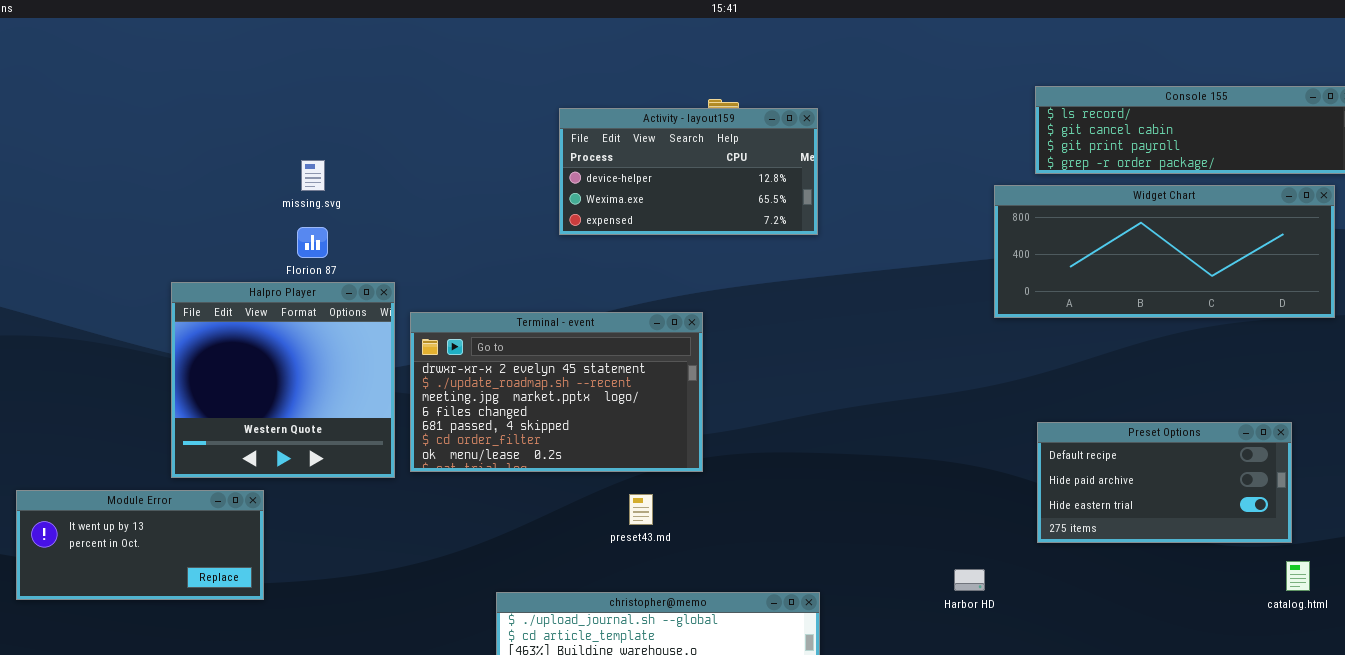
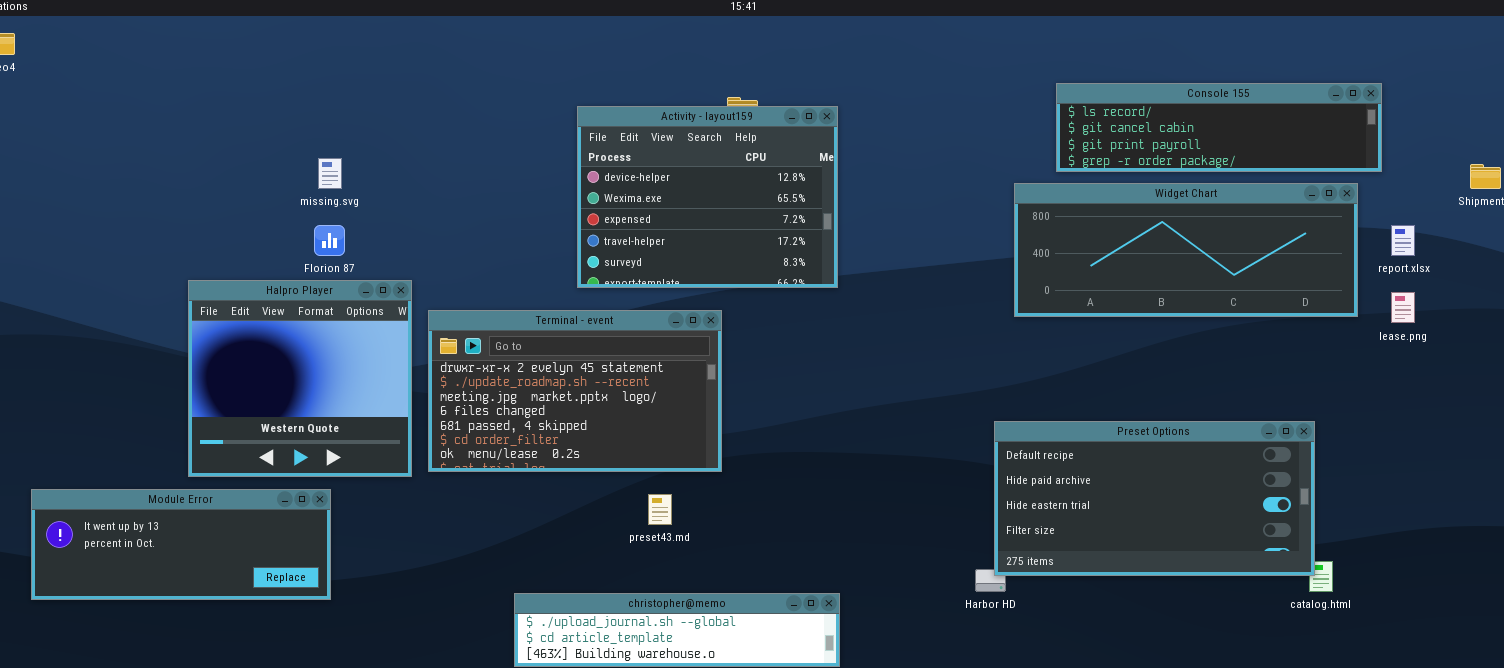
Activity - layout159: [559,108,818,235] -> [577,106,838,288], resized
Preset Options: [1037,422,1292,543] -> [994,421,1315,576], resized
Module Error: [16,490,264,600] -> [31,489,331,600], resized

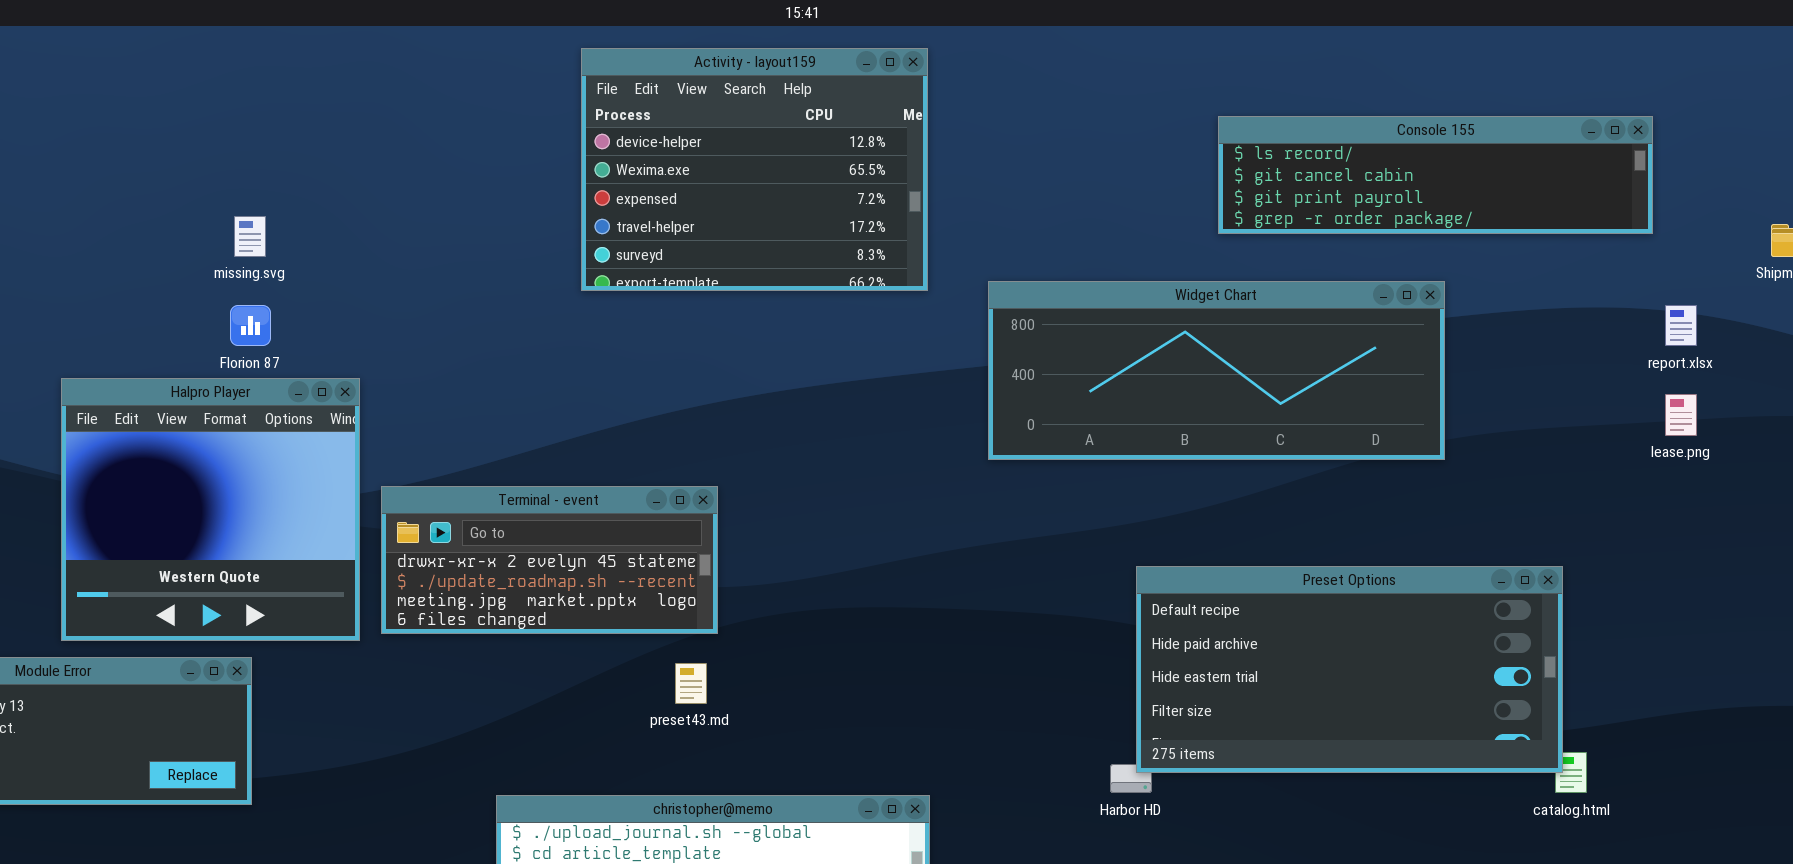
Activity - layout159: [577,106,838,288] -> [581,48,928,291], moved
Widget Chart: [1014,183,1358,317] -> [988,281,1445,460], moved
Terminal - event: [428,310,722,472] -> [381,486,718,634], resized

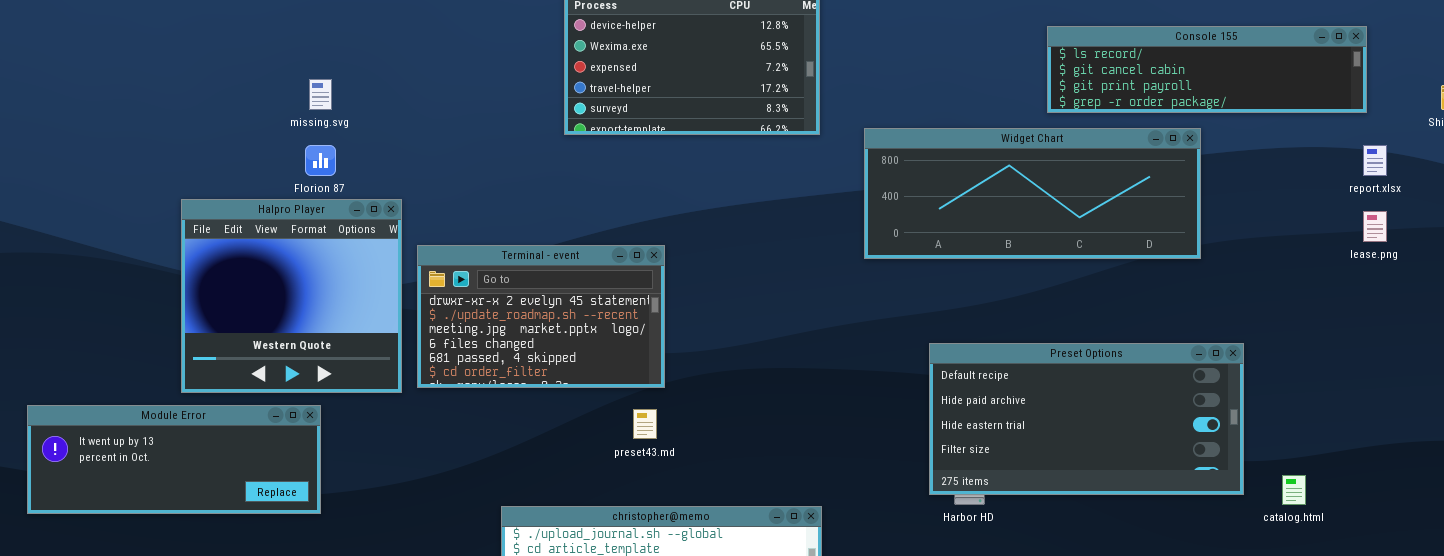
Console 155: [1218,116,1653,234] -> [1047,26,1367,113], moved
Terminal - event: [381,486,718,634] -> [417,245,665,388], resized
Preset Options: [1136,566,1563,773] -> [929,343,1244,495], moved

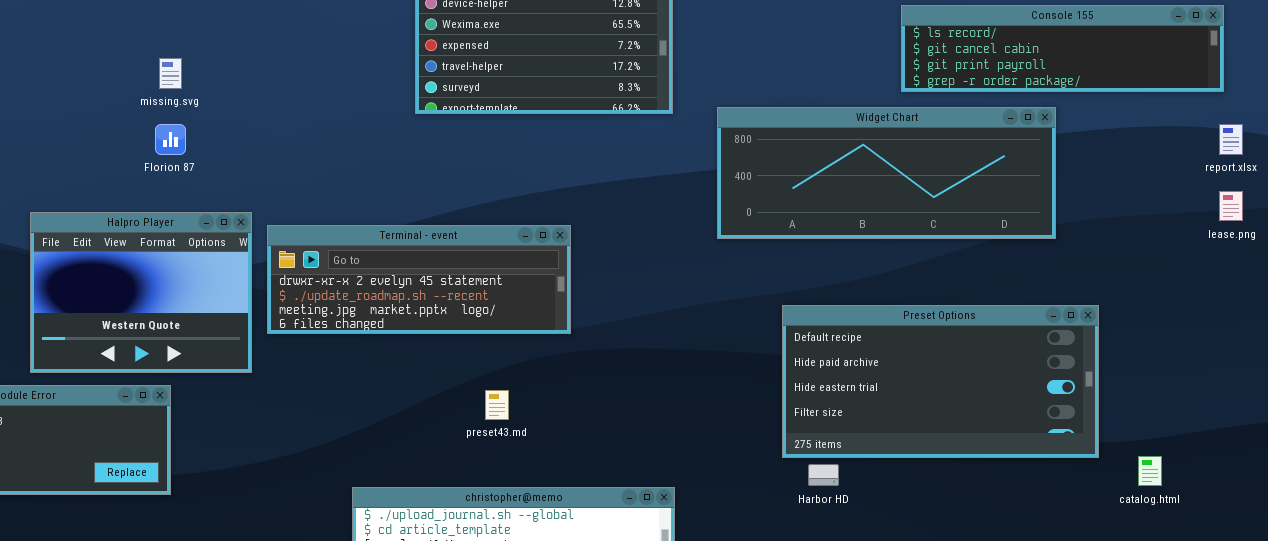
Halpro Player: [181,199,402,393] -> [30,212,252,373], resized
Terminal - event: [417,245,665,388] -> [267,225,571,334], resized
Preset Options: [929,343,1244,495] -> [782,305,1099,458], moved

